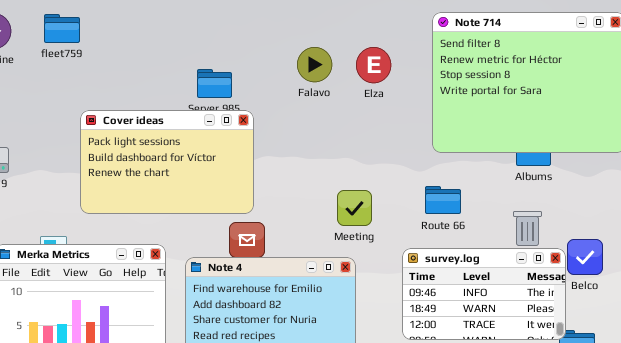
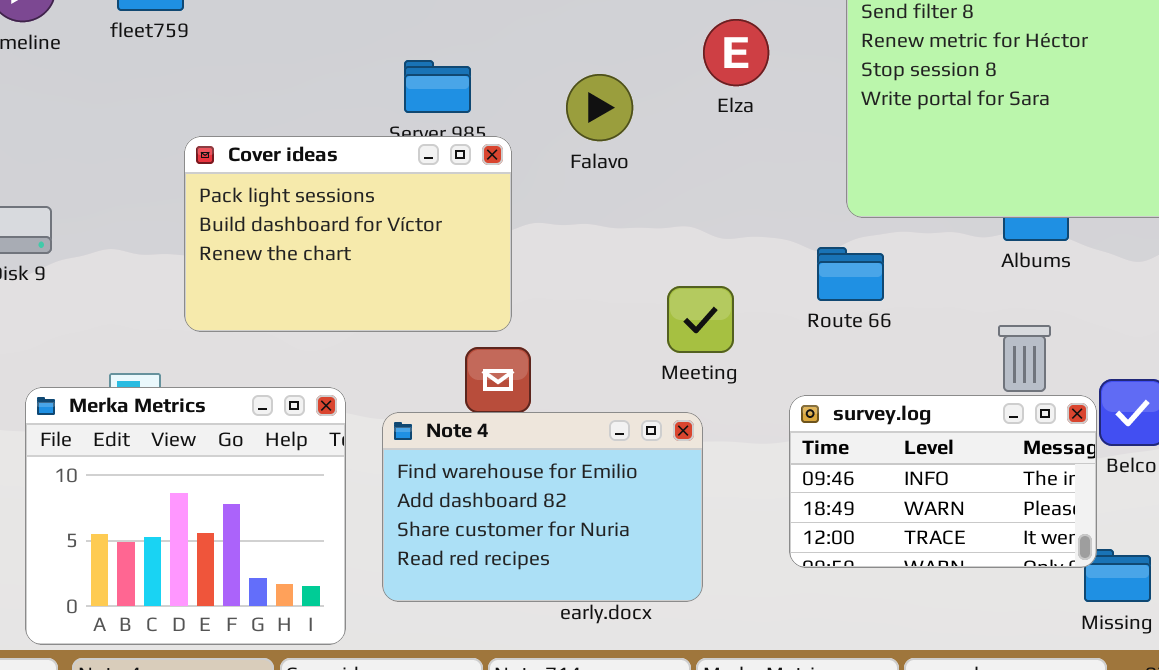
Falavo: [297,47,332,82] -> [566,74,633,141], moved
Route 66: [425,186,461,214] -> [817,247,884,301], moved

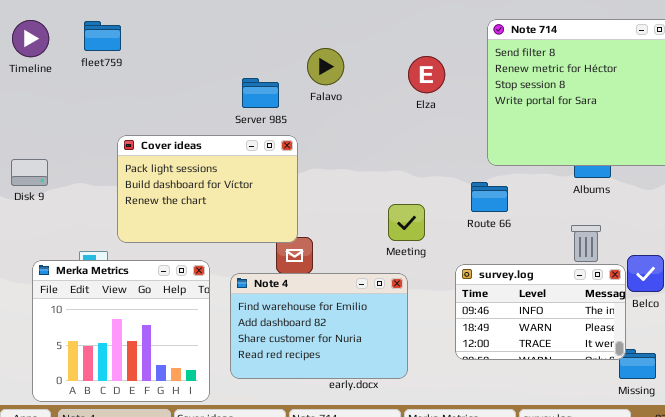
Falavo: [566,74,633,141] -> [307,48,344,85], moved
Cover ideas: [184,136,512,332] -> [117,135,298,243], moved

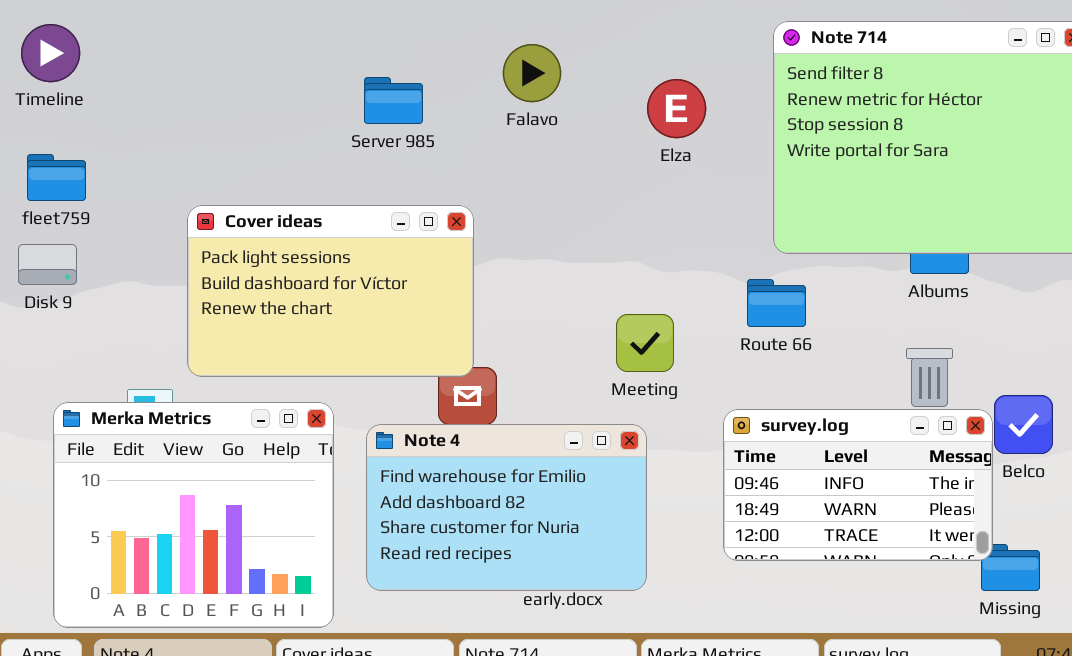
fleet759: [84,21,121,51] -> [27,154,86,201], moved
Falavo: [307,48,344,85] -> [503,44,561,102], moved
Server 985: [242,78,279,108] -> [364,77,423,124], moved

